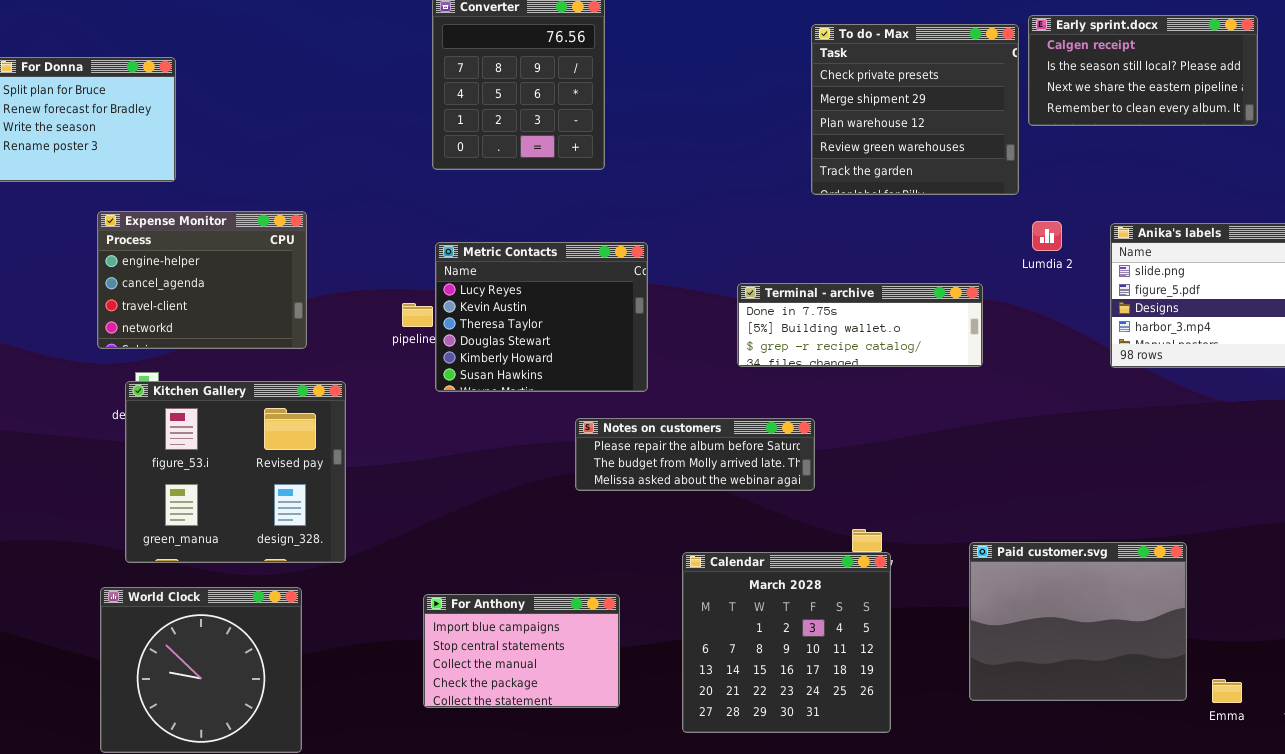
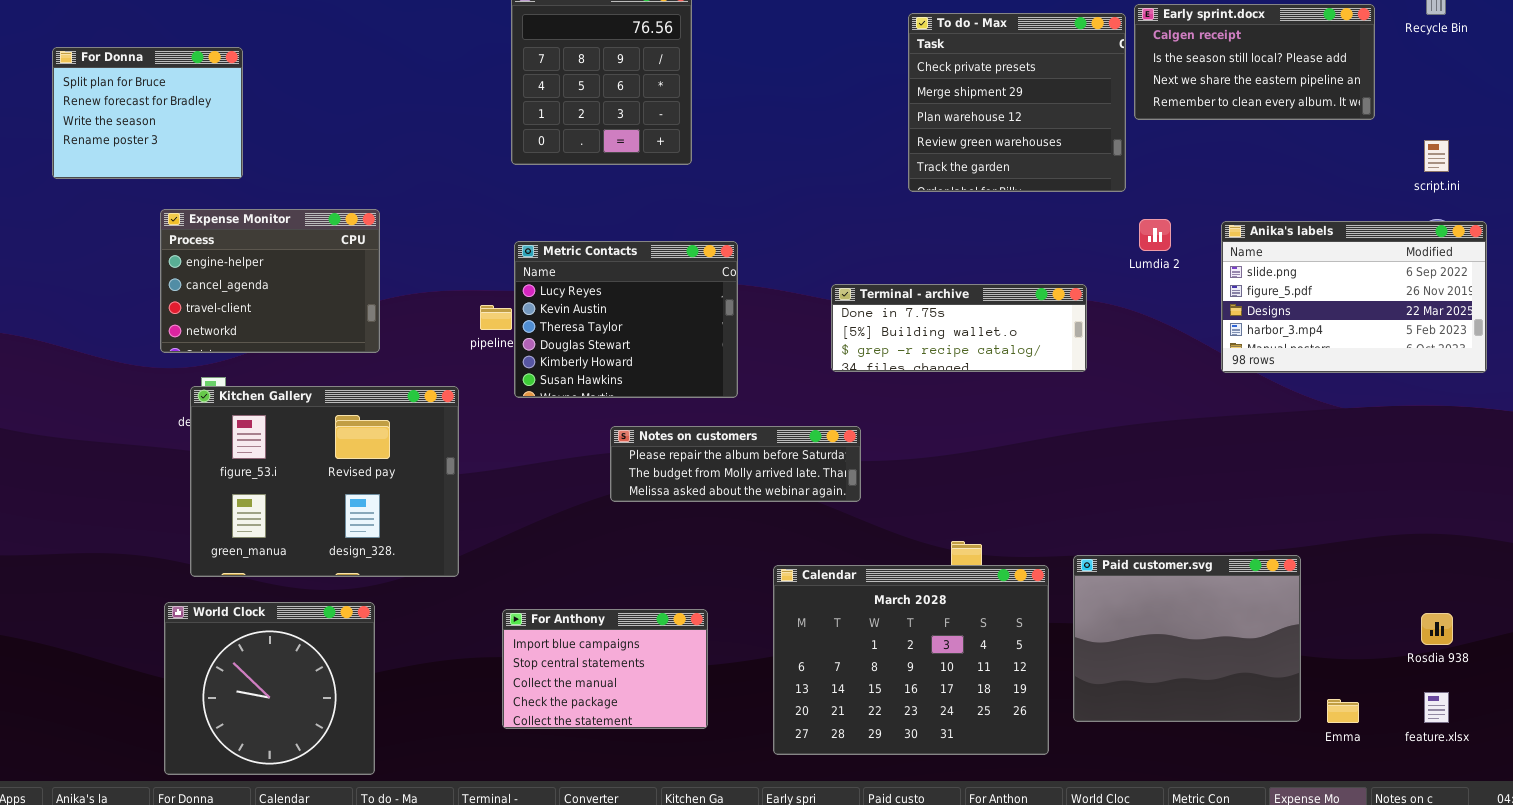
Kitchen Gallery: [125,381,346,563] -> [190,386,459,577], resized
Notes on customers: [575,418,815,491] -> [610,426,861,502], moved
Calendar: [682,552,891,733] -> [773,565,1049,755], resized

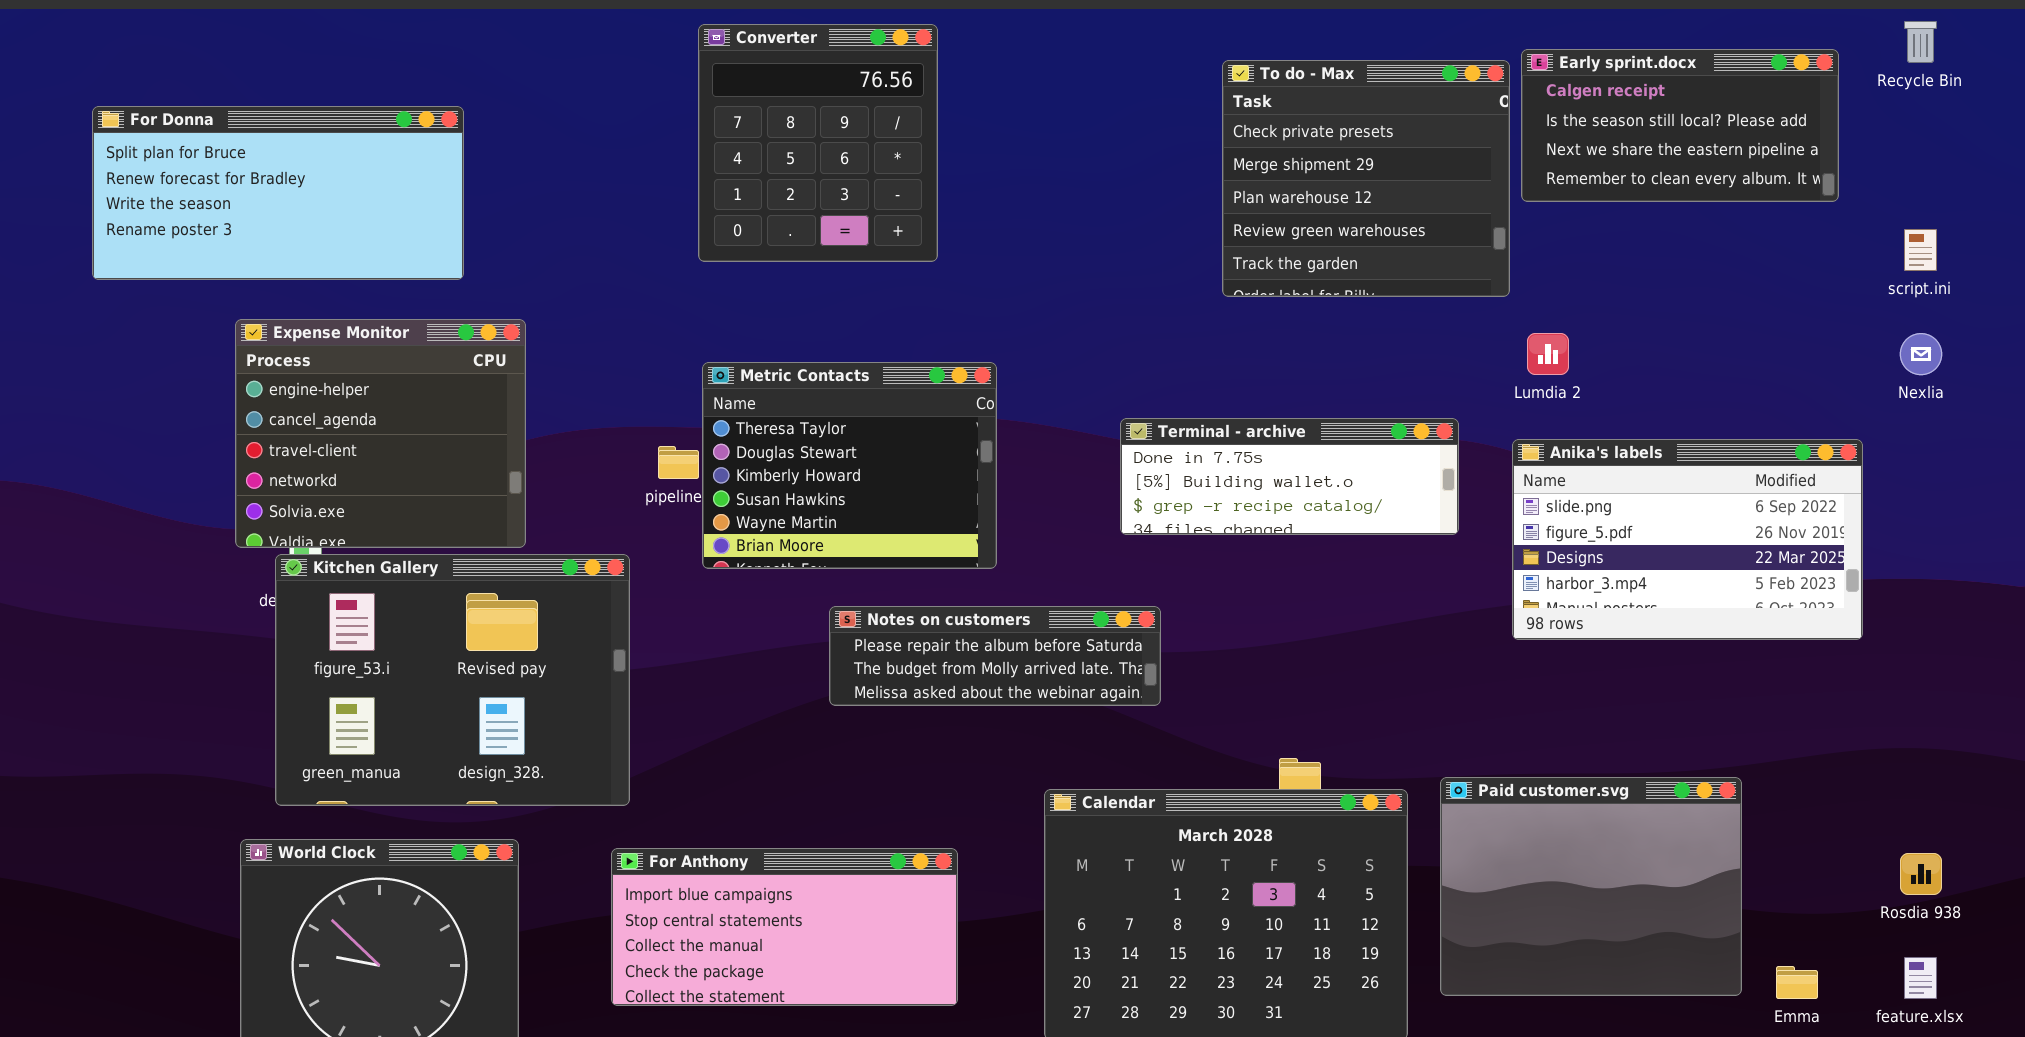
For Donna: [52,47,243,179] -> [92,106,464,280], resized
Expense Monitor: [160,209,380,353] -> [235,319,526,548], resized
Anika's labels: [1221,221,1487,373] -> [1512,439,1863,640], moved
Metric Contacts: [514,241,738,398] -> [702,362,997,569], scrolled down 2 rows
For Anthony: [502,609,708,729] -> [611,848,958,1006], resized

